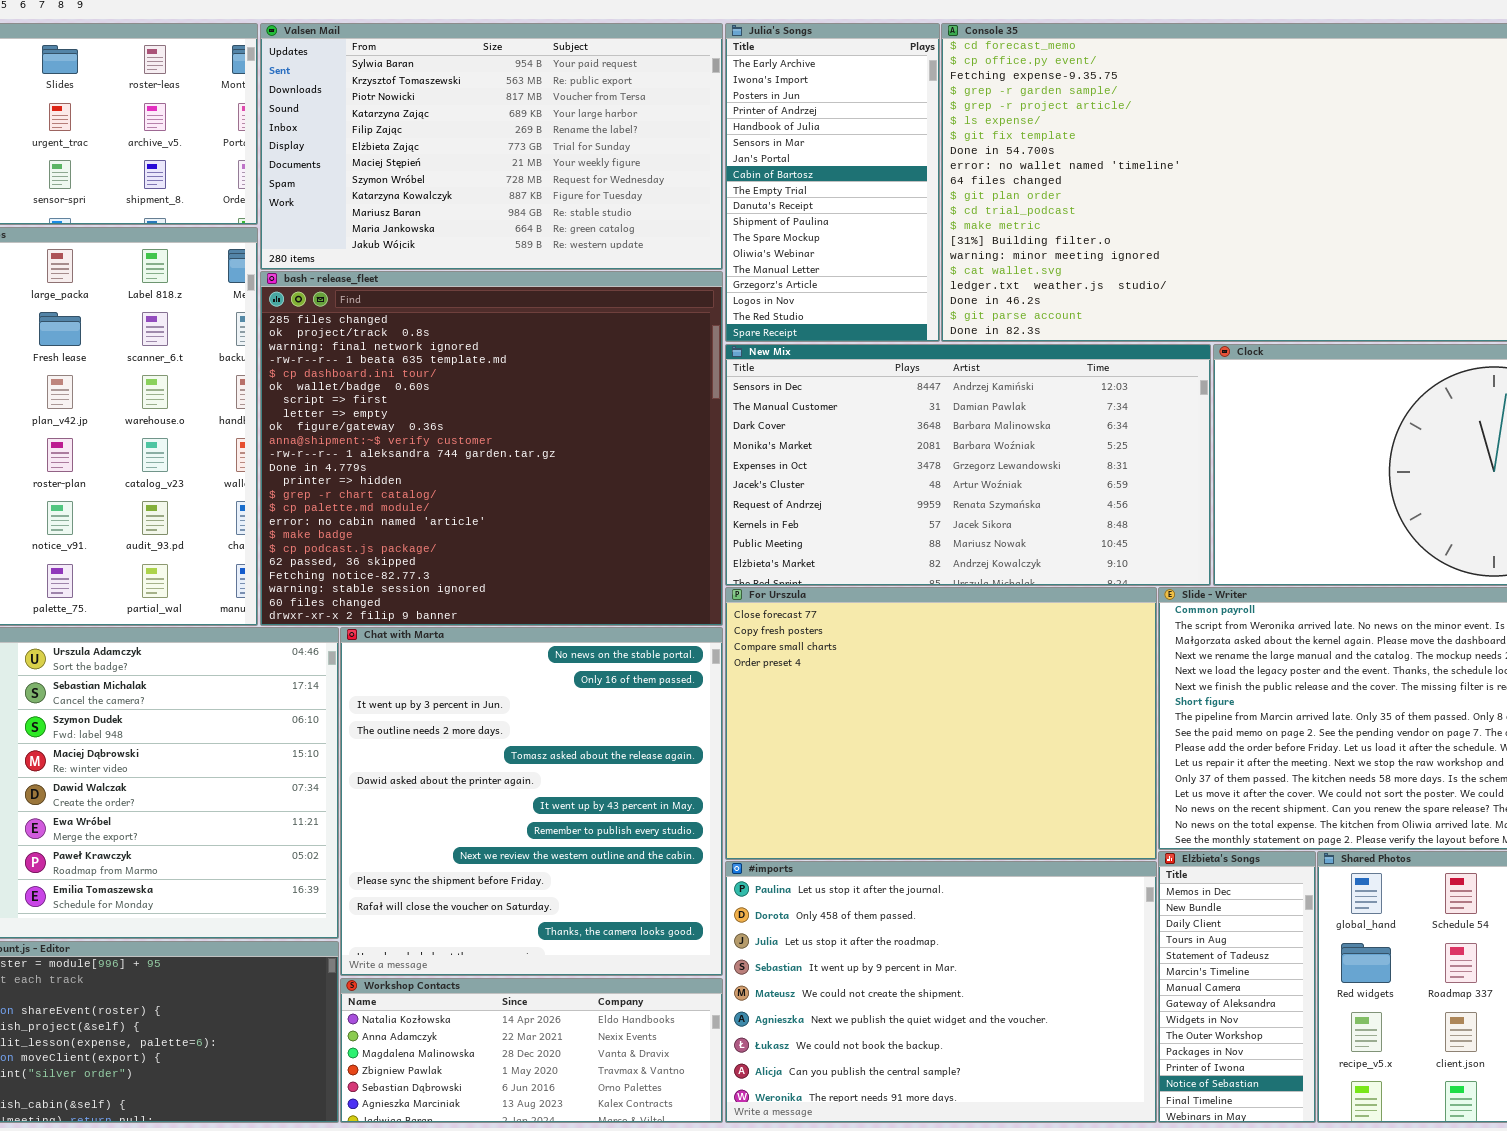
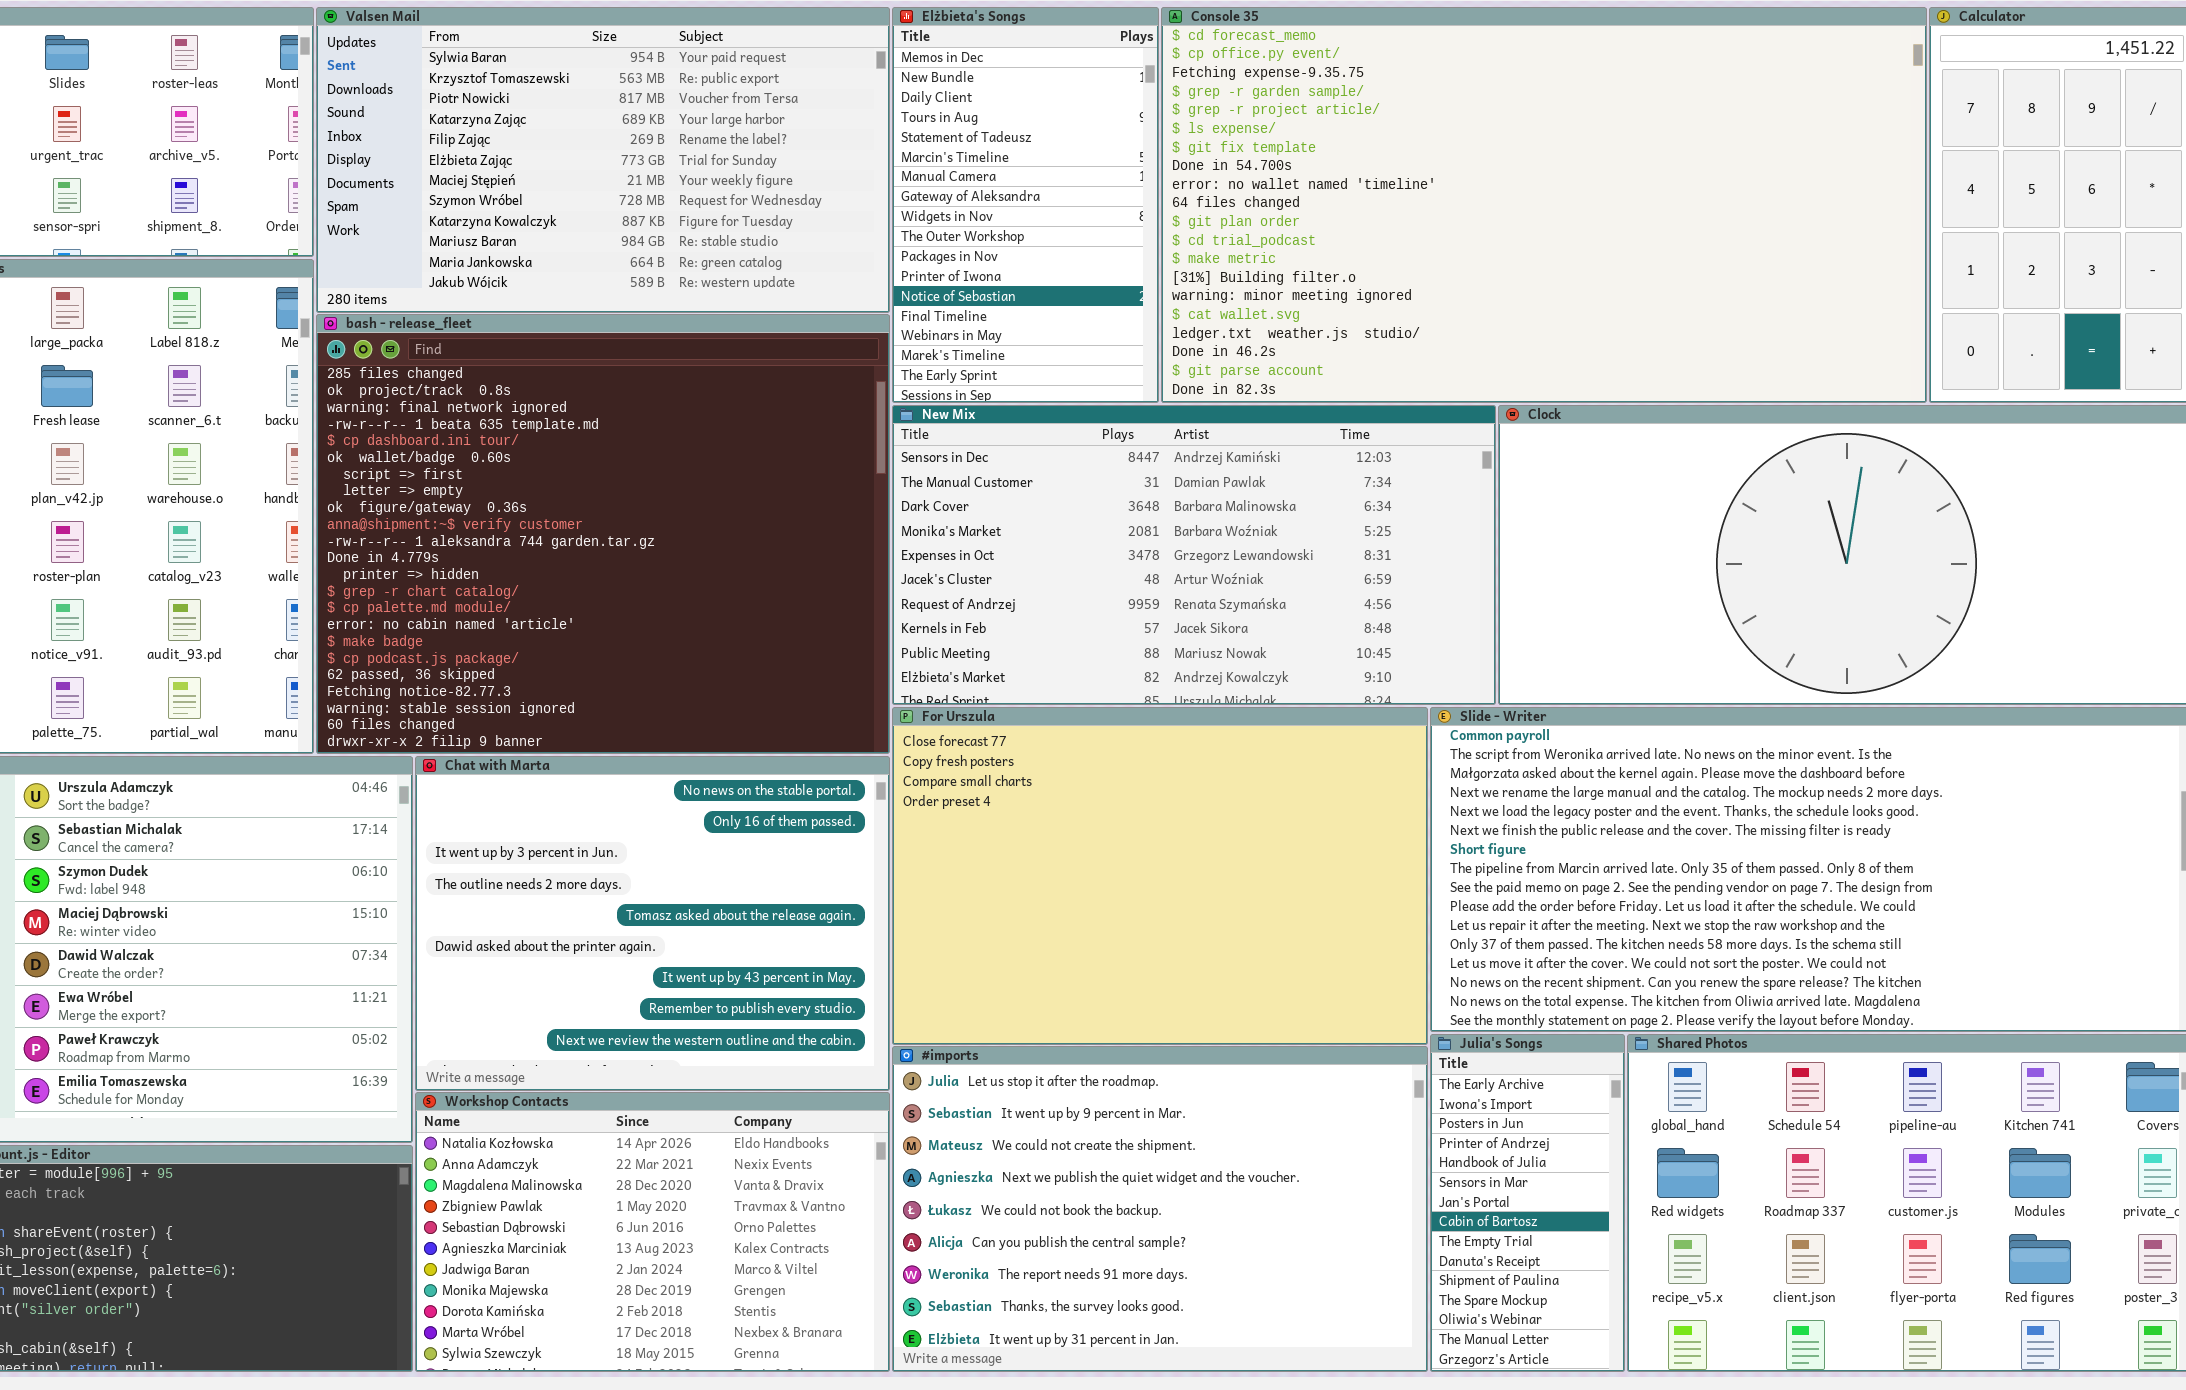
Julia's Songs: [725,23,940,342] -> [1430,1034,1625,1372], moved, resized
Chat with Marta: [340,627,723,976] -> [415,756,890,1091], resized
Elżbieta's Songs: [1158,851,1316,1123] -> [892,7,1159,403], moved, resized
#imports: [725,861,1157,1123] -> [892,1046,1428,1372], scrolled down 2 rows
Workshop Contacts: [340,978,723,1123] -> [415,1092,890,1372], resized

